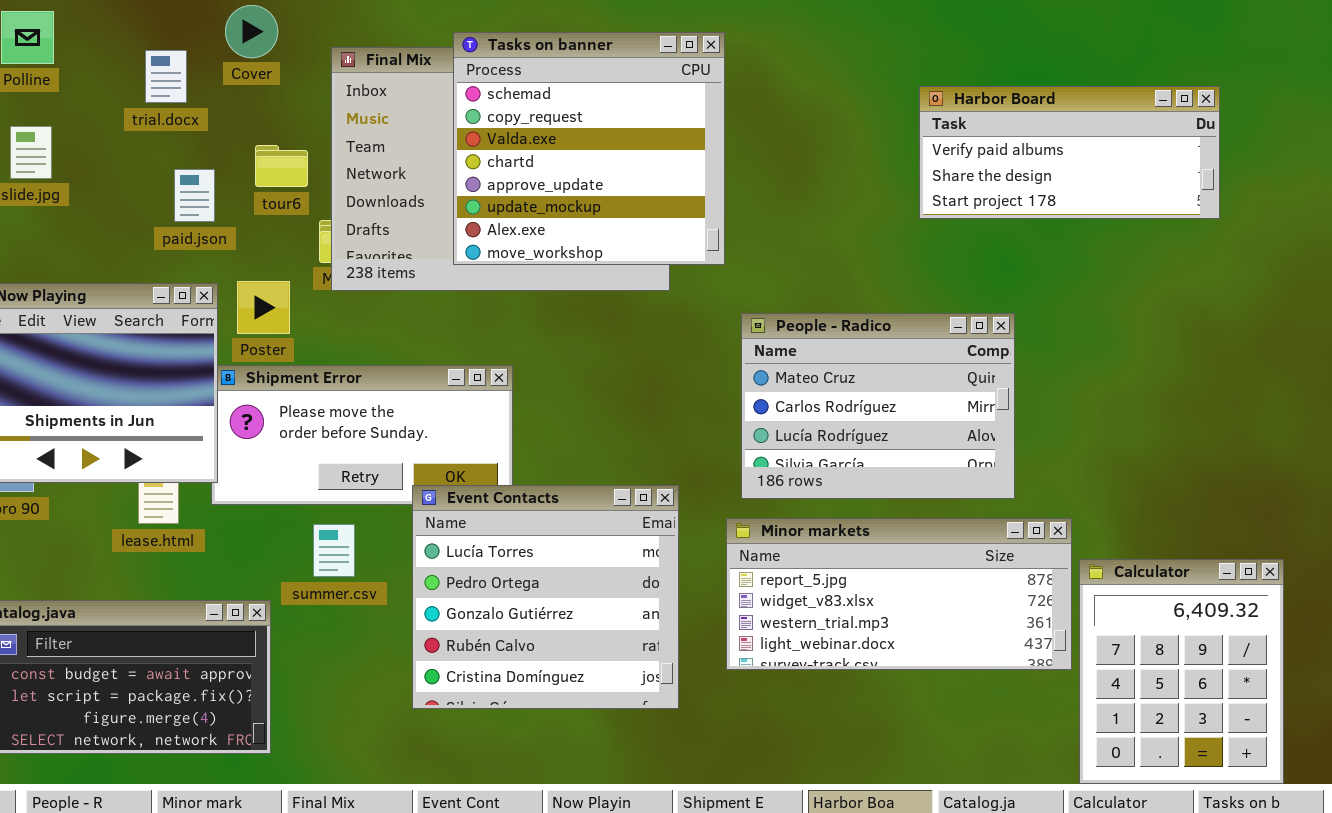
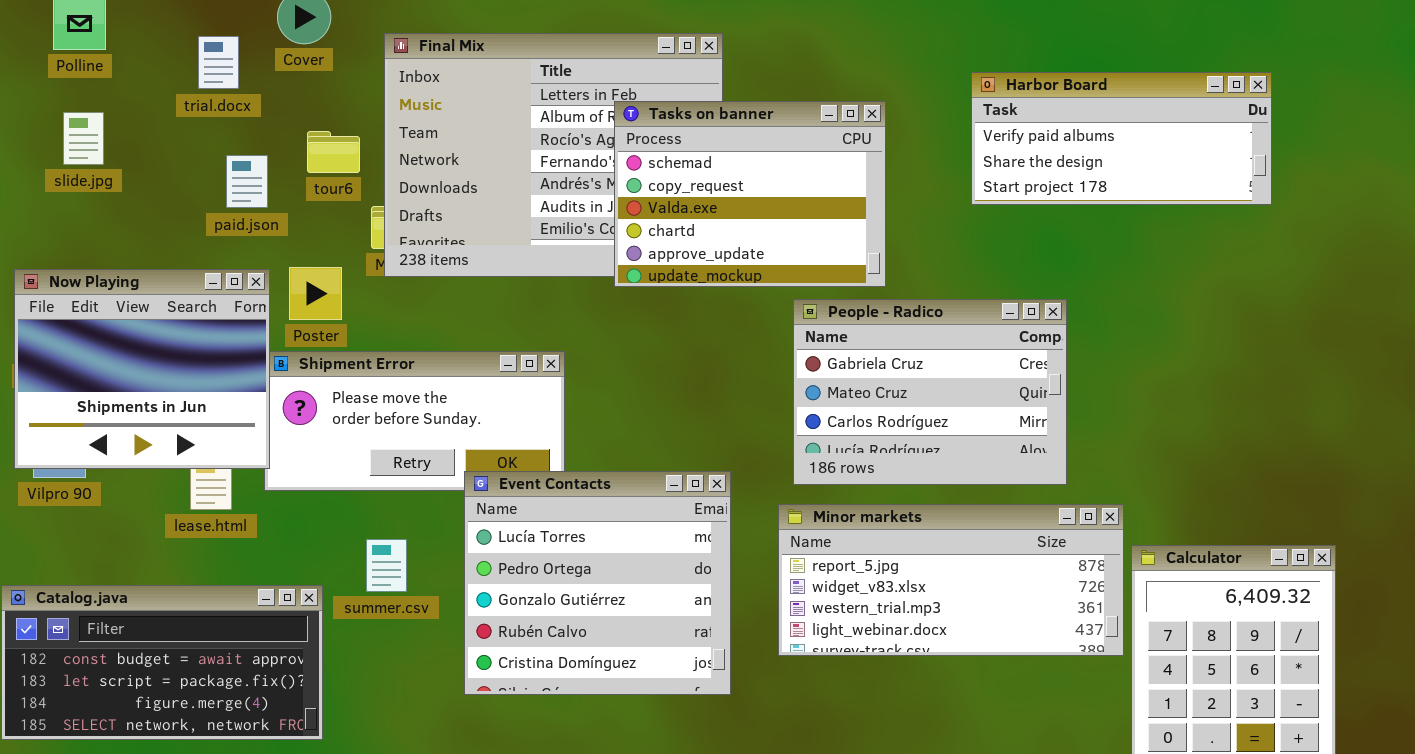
Tasks on banner: [453,32,725,265] -> [614,101,886,287], moved, resized
People - Radico: [741,313,1015,499] -> [793,299,1067,485], scrolled up 1 row
summer.csv: [313,524,355,577] -> [366,539,407,592], moved

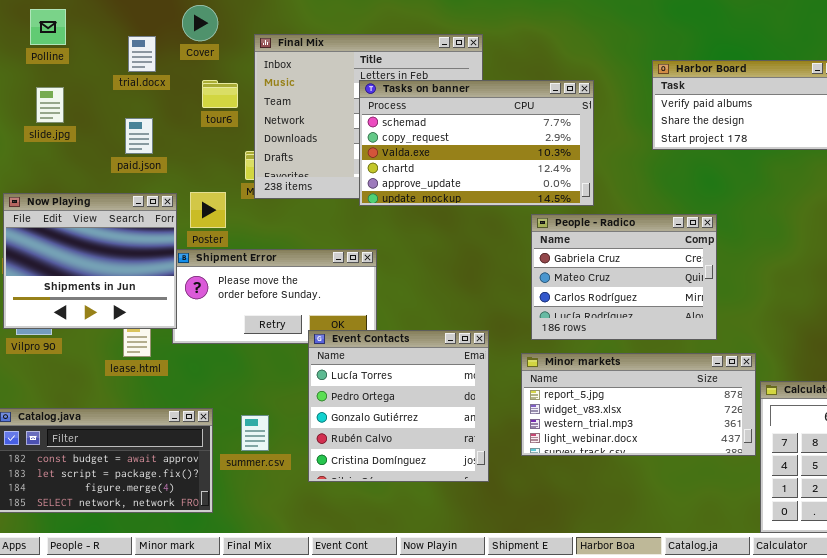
Tasks on banner: [614,101,886,287] -> [359,80,594,206], resized
tour6: [307,131,360,173] -> [202,80,238,108], moved
paid.json: [226,155,268,208] -> [125,118,153,154], moved
summer.csv: [366,539,407,592] -> [241,415,269,451], moved

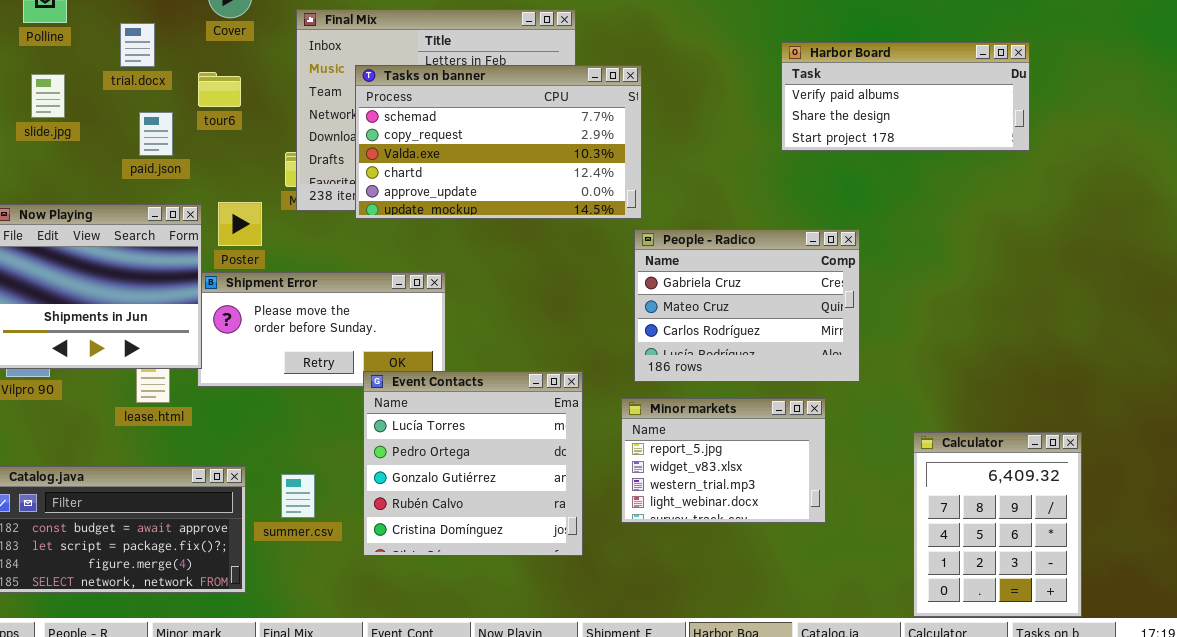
trial.docx: [128,36,156,72] -> [120,23,155,67], moved
tour6: [202,80,238,108] -> [198,72,241,107], moved
Tasks on banner: [359,80,594,206] -> [355,65,642,219], moved
Minor markets: [521,353,756,456] -> [621,398,826,523], resized

